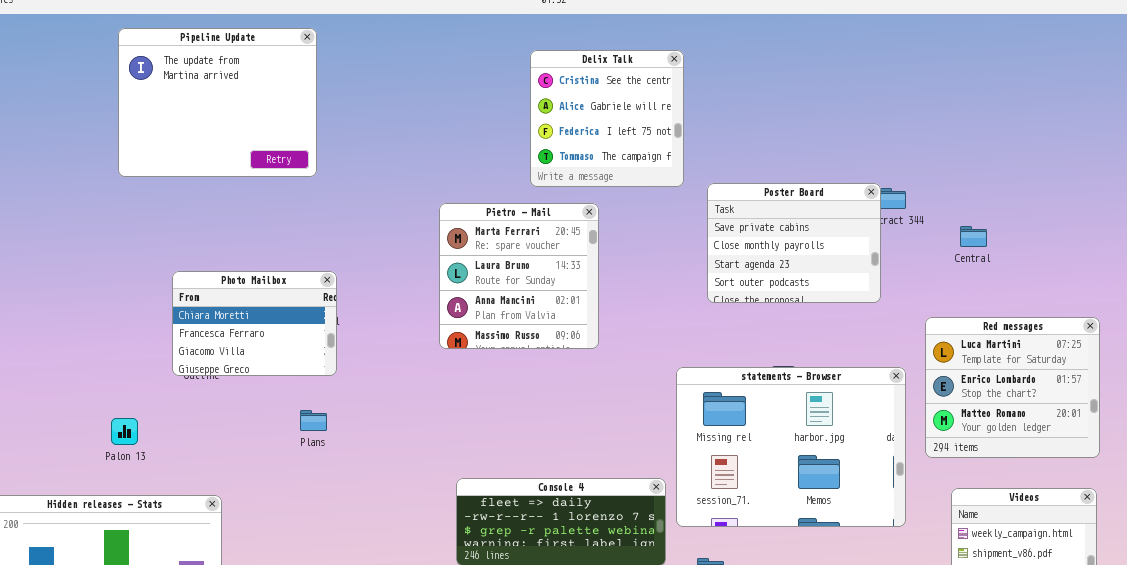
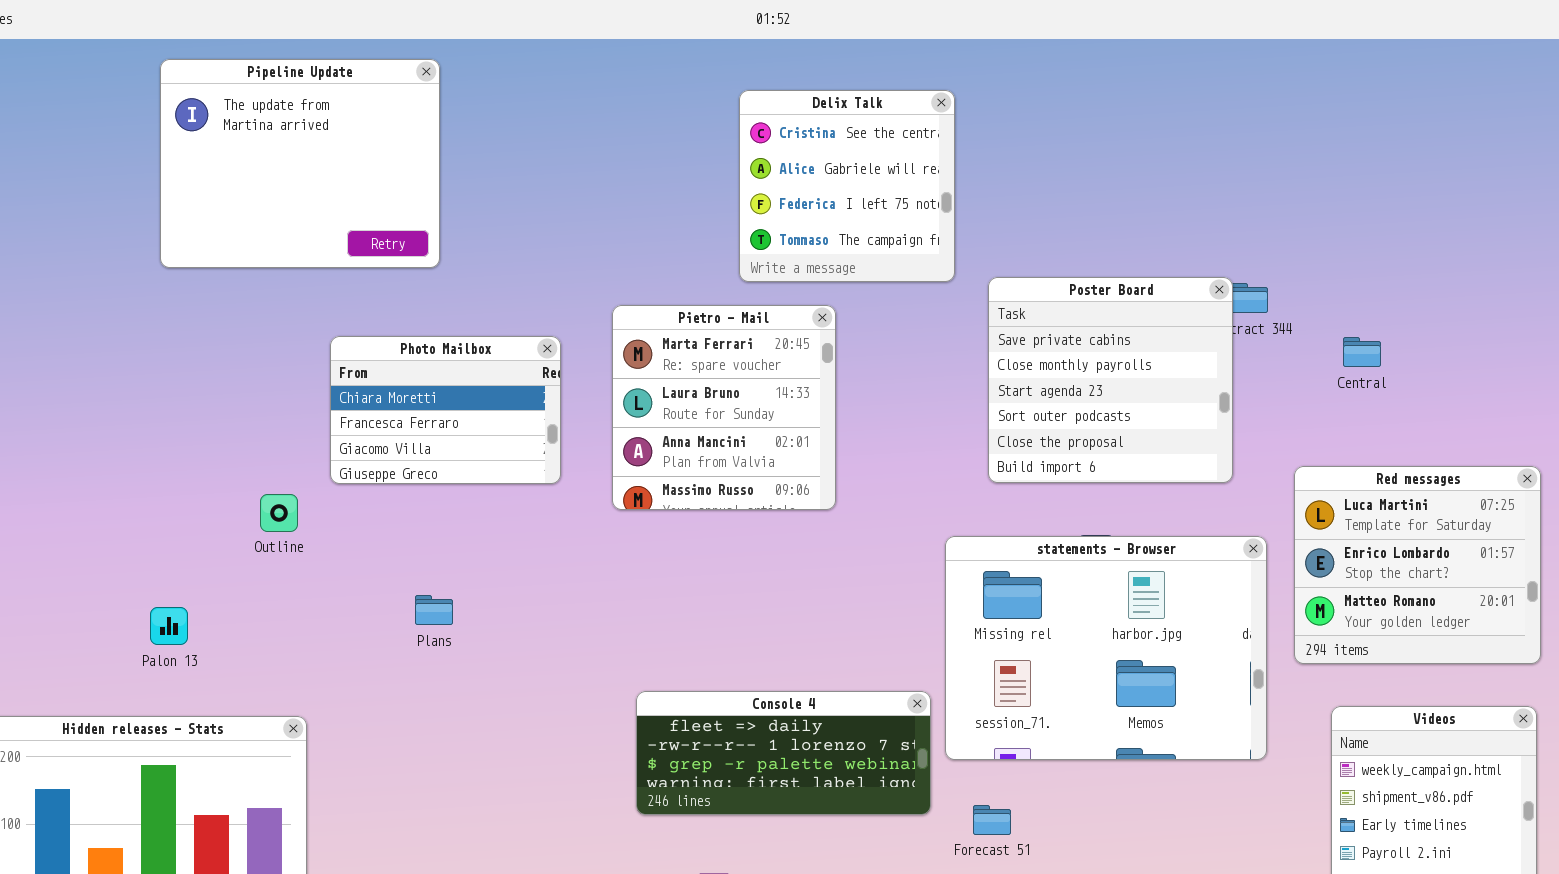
Poster Board: [707,183,881,303] -> [988,277,1233,483], resized
Photo Mailbox: [172,271,337,376] -> [330,336,561,484], moved

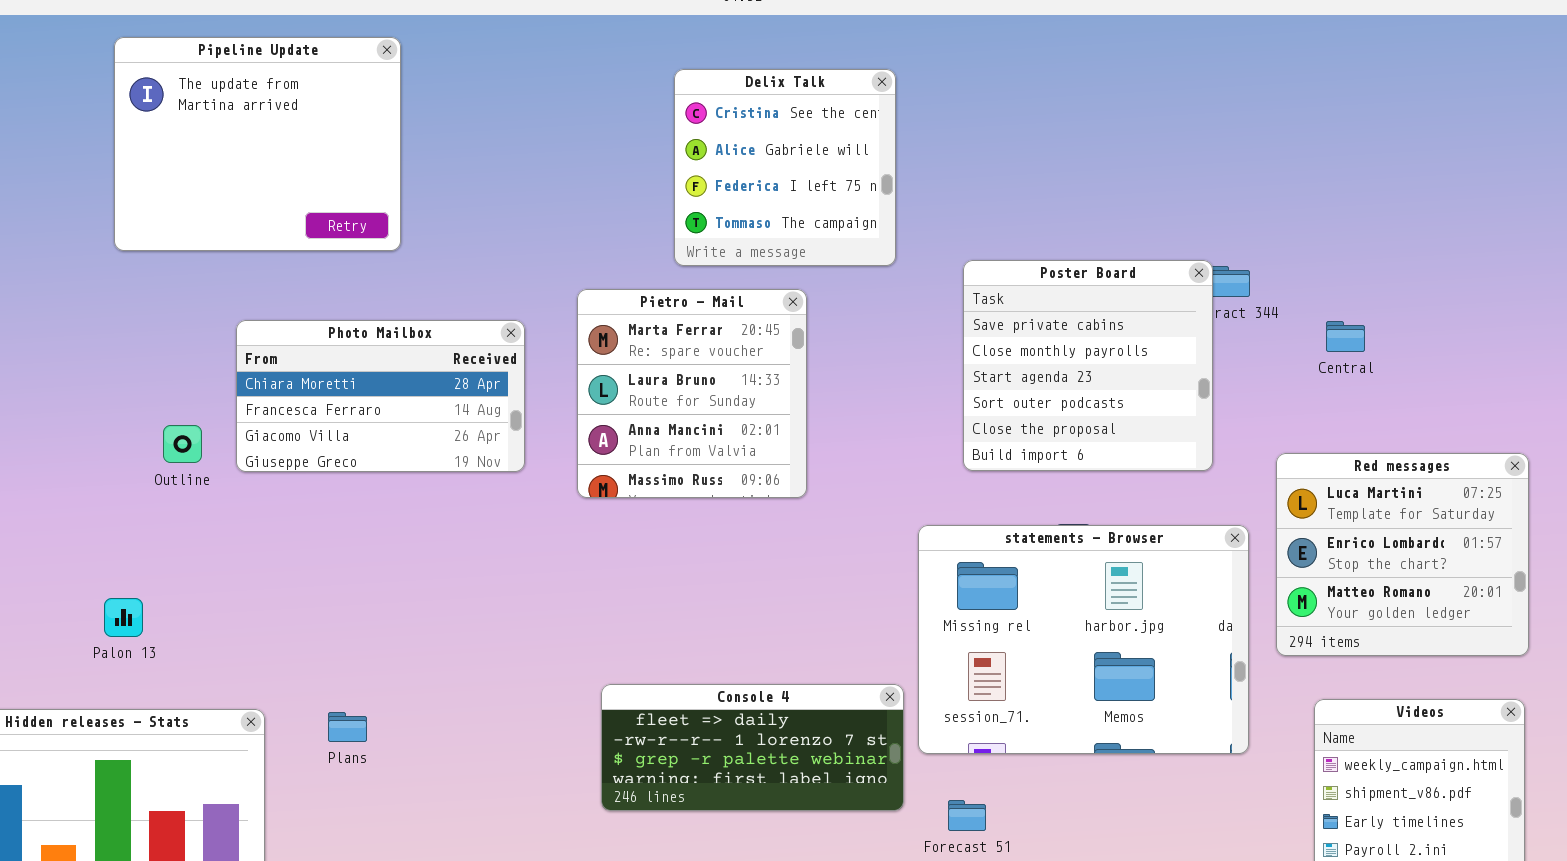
Delix Talk: [739,90,955,282] -> [674,69,896,266], moved
Photo Mailbox: [330,336,561,484] -> [236,320,525,472], resized
Outline: [260,494,298,532] -> [163,425,202,463], moved
Plans: [415,595,453,625] -> [328,712,367,742], moved

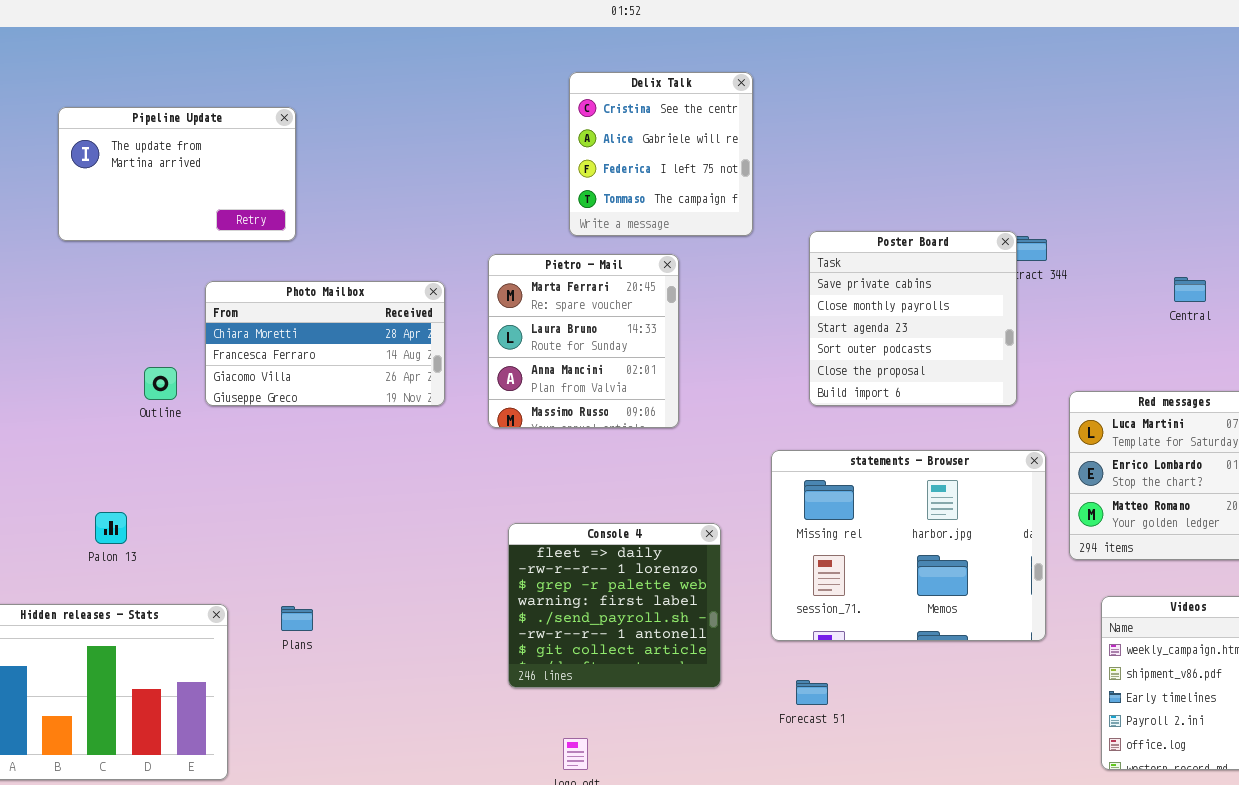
Pipeline Update: [114,37,401,251] -> [58,107,296,241], moved, resized
Central: [1326,321,1365,352] -> [1174,277,1206,302], moved
Console 4: [601,684,904,811] -> [508,523,721,688], resized

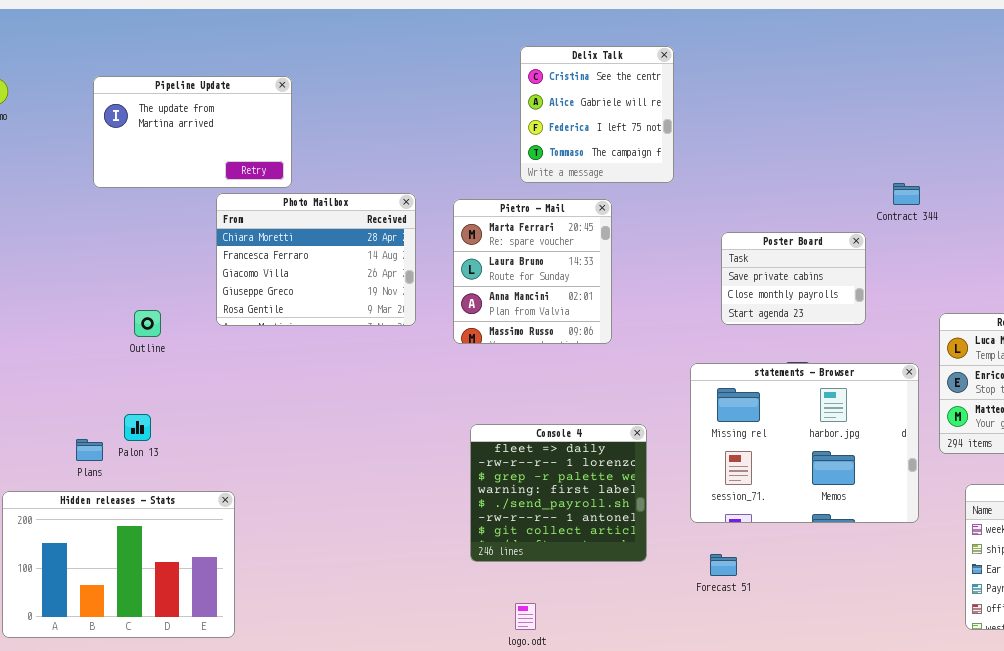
Poster Board: [809,231,1017,406] -> [721,232,866,325], resized
Photo Mailbox: [205,281,445,406] -> [216,193,416,326], resized
Outline: [144,367,177,400] -> [134,310,161,337], moved
Plans: [281,606,313,631] -> [76,439,103,461], moved

